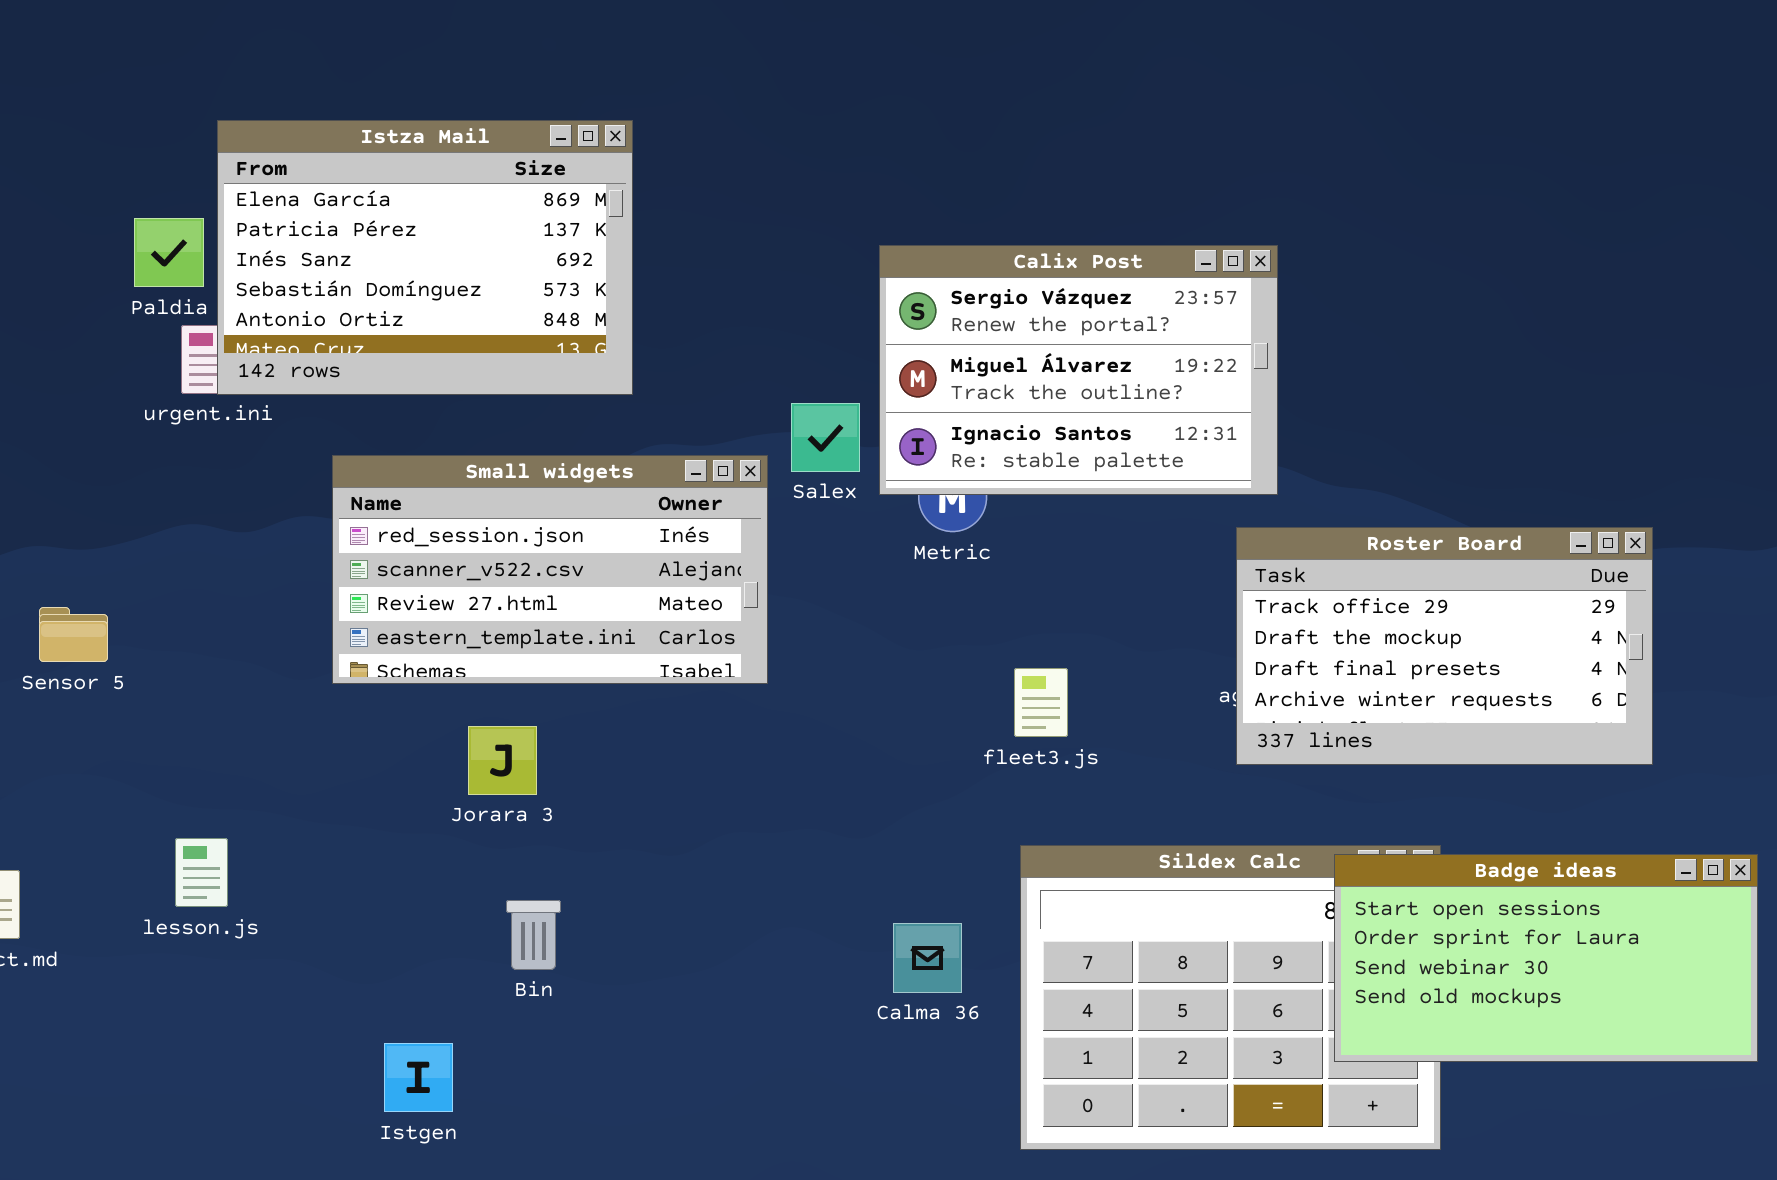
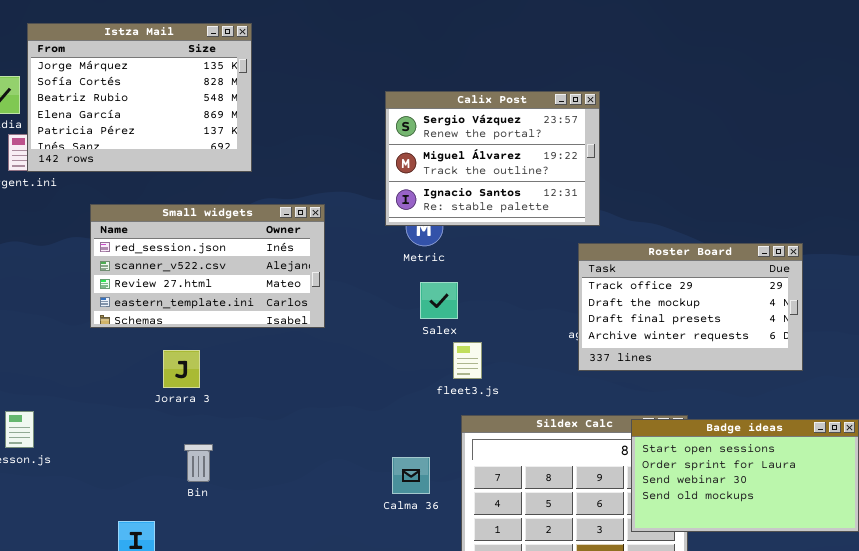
Istza Mail: [217,120,633,395] -> [27,23,252,172], scrolled up 3 rows
Salex: [791,403,860,472] -> [420,282,458,319], moved
fleet3.js: [1014,668,1068,737] -> [453,342,482,379], moved

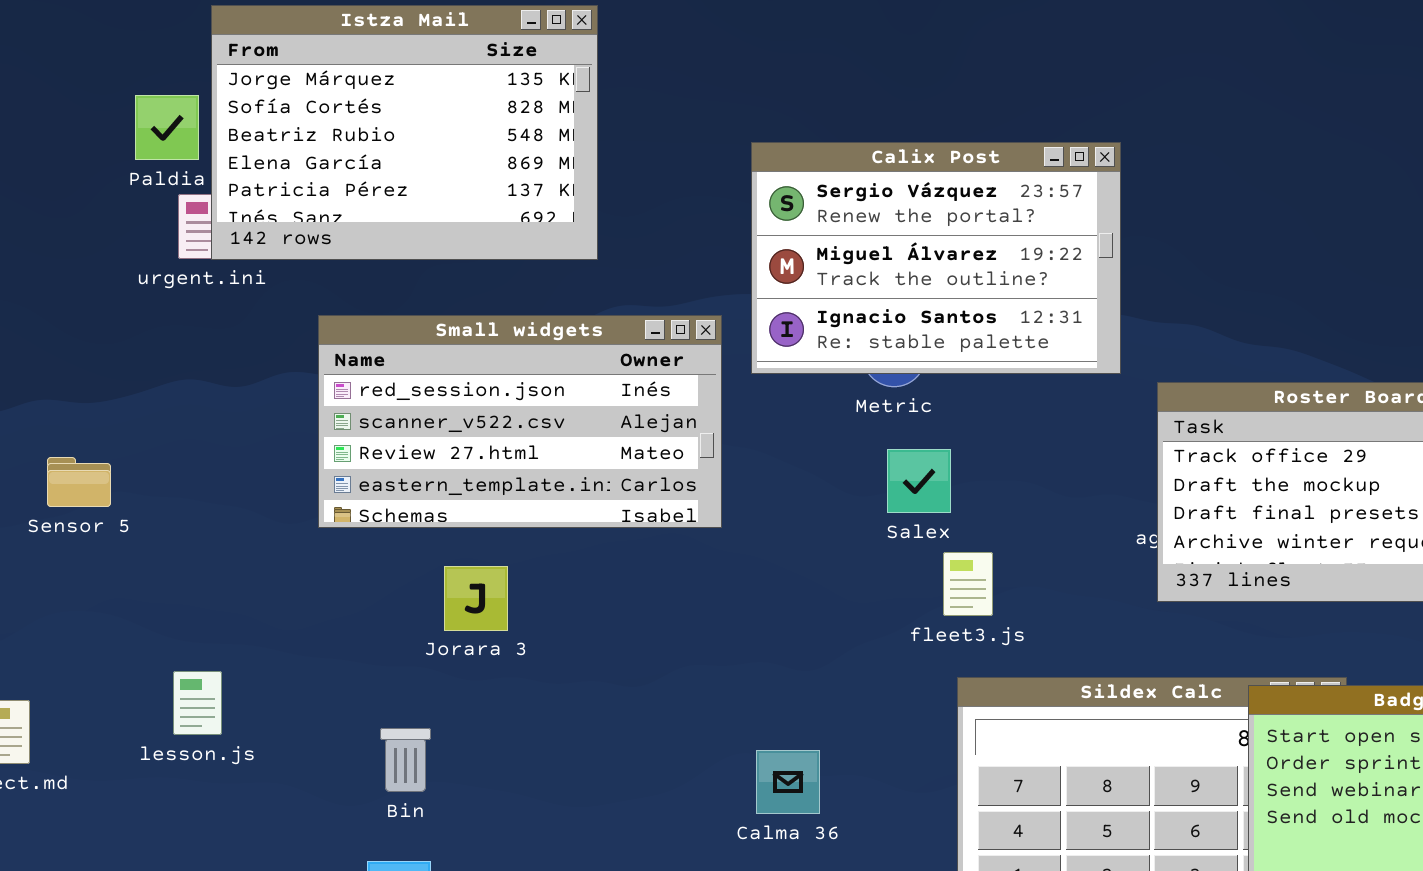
Calix Post: [385,91,600,226] -> [751,142,1121,374], moved
Bin: [184,444,213,482] -> [380,728,431,792], moved
Calma 36: [392,457,430,494] -> [756,750,820,814], moved

